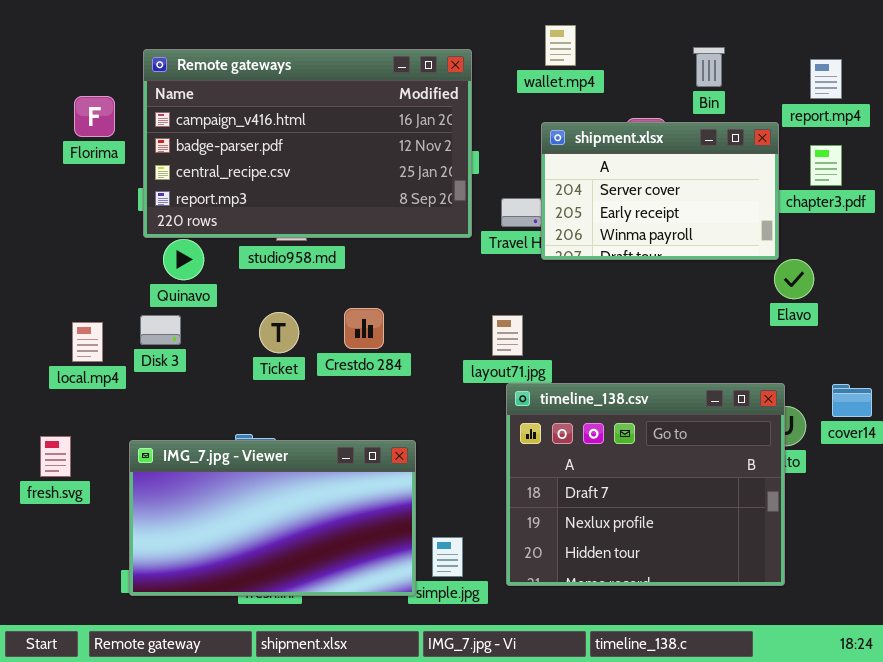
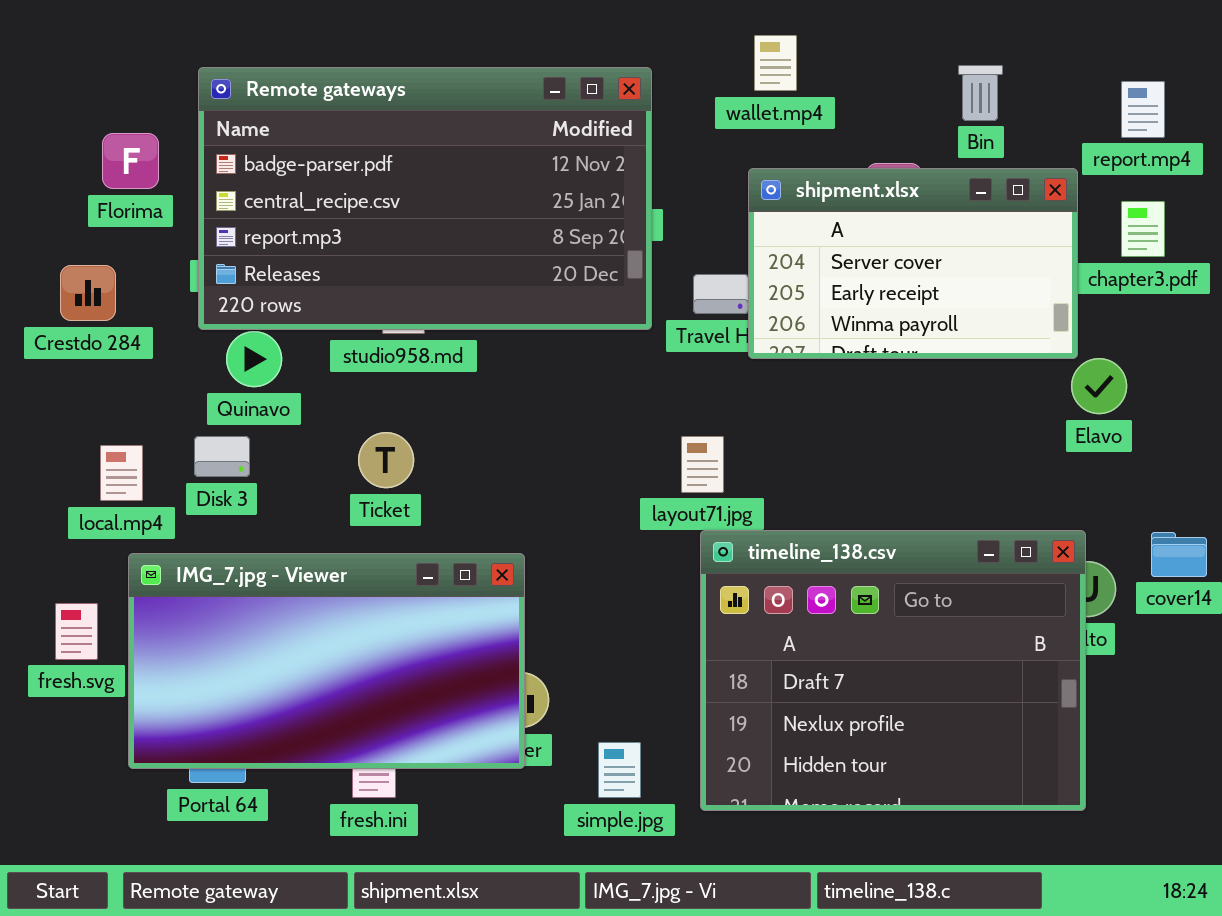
Remote gateways: [143,49,472,238] -> [198,67,652,330], scrolled down 1 row
Crestdo 284: [344,308,384,349] -> [60,265,116,321], moved
IMG_7.jpg - Viewer: [129,440,416,596] -> [128,553,525,769], moved

